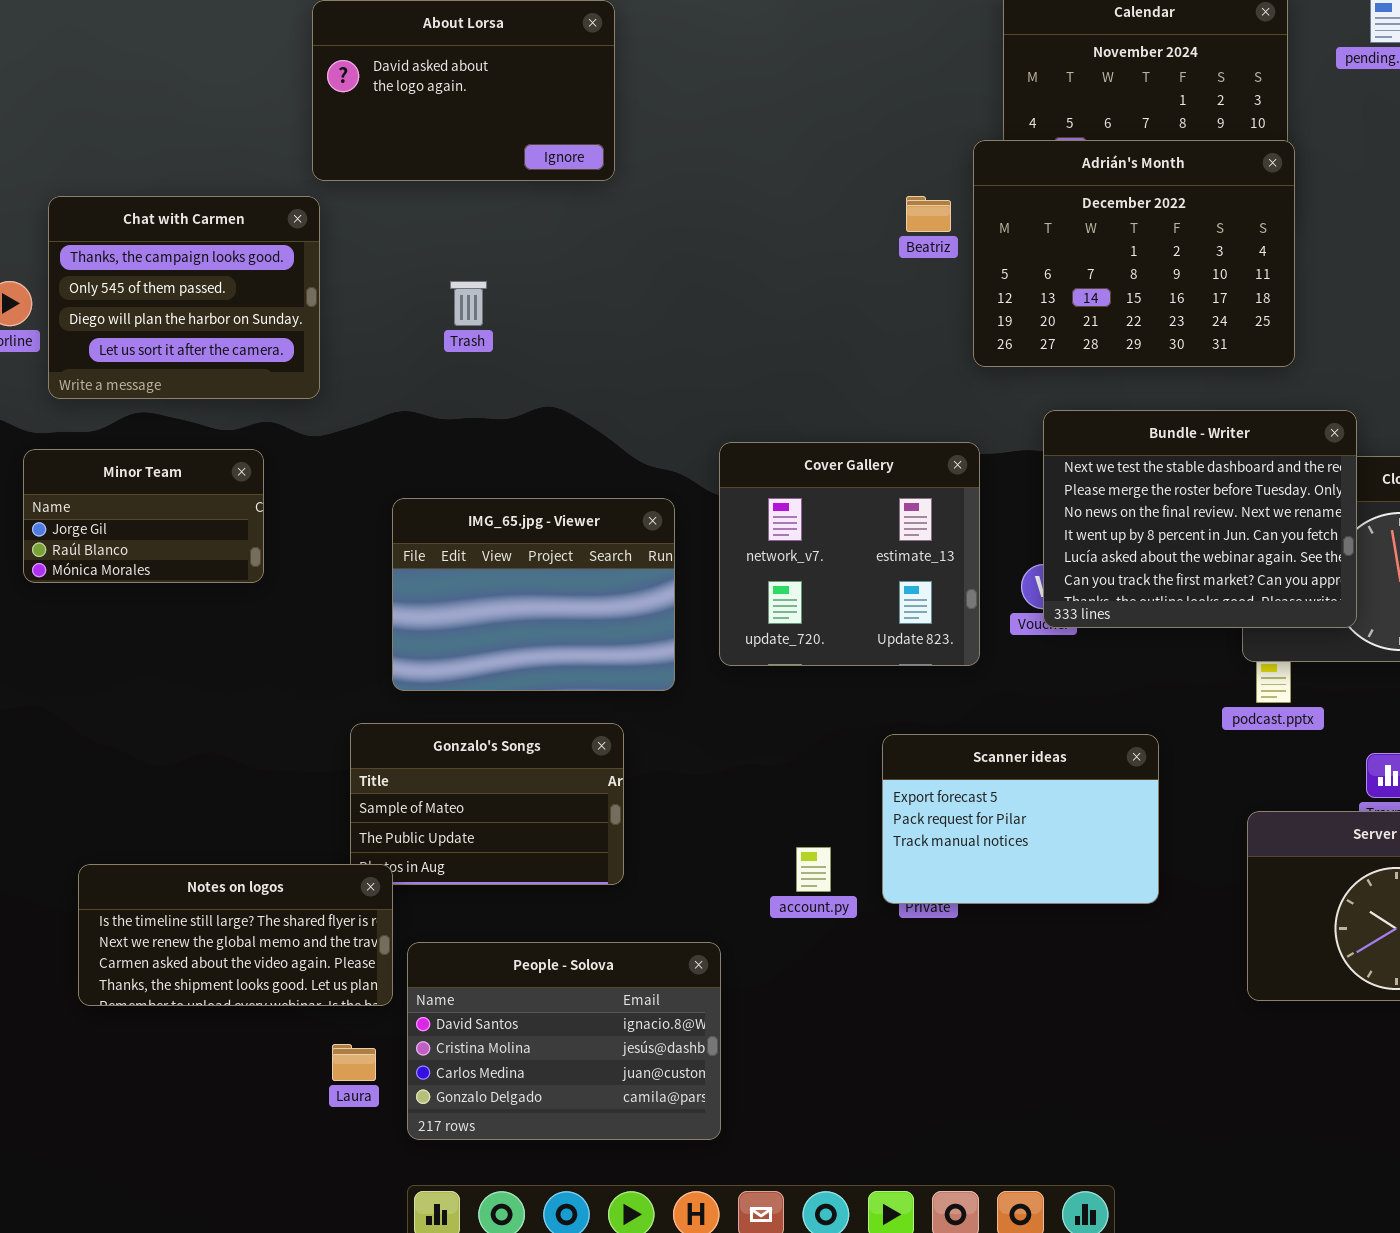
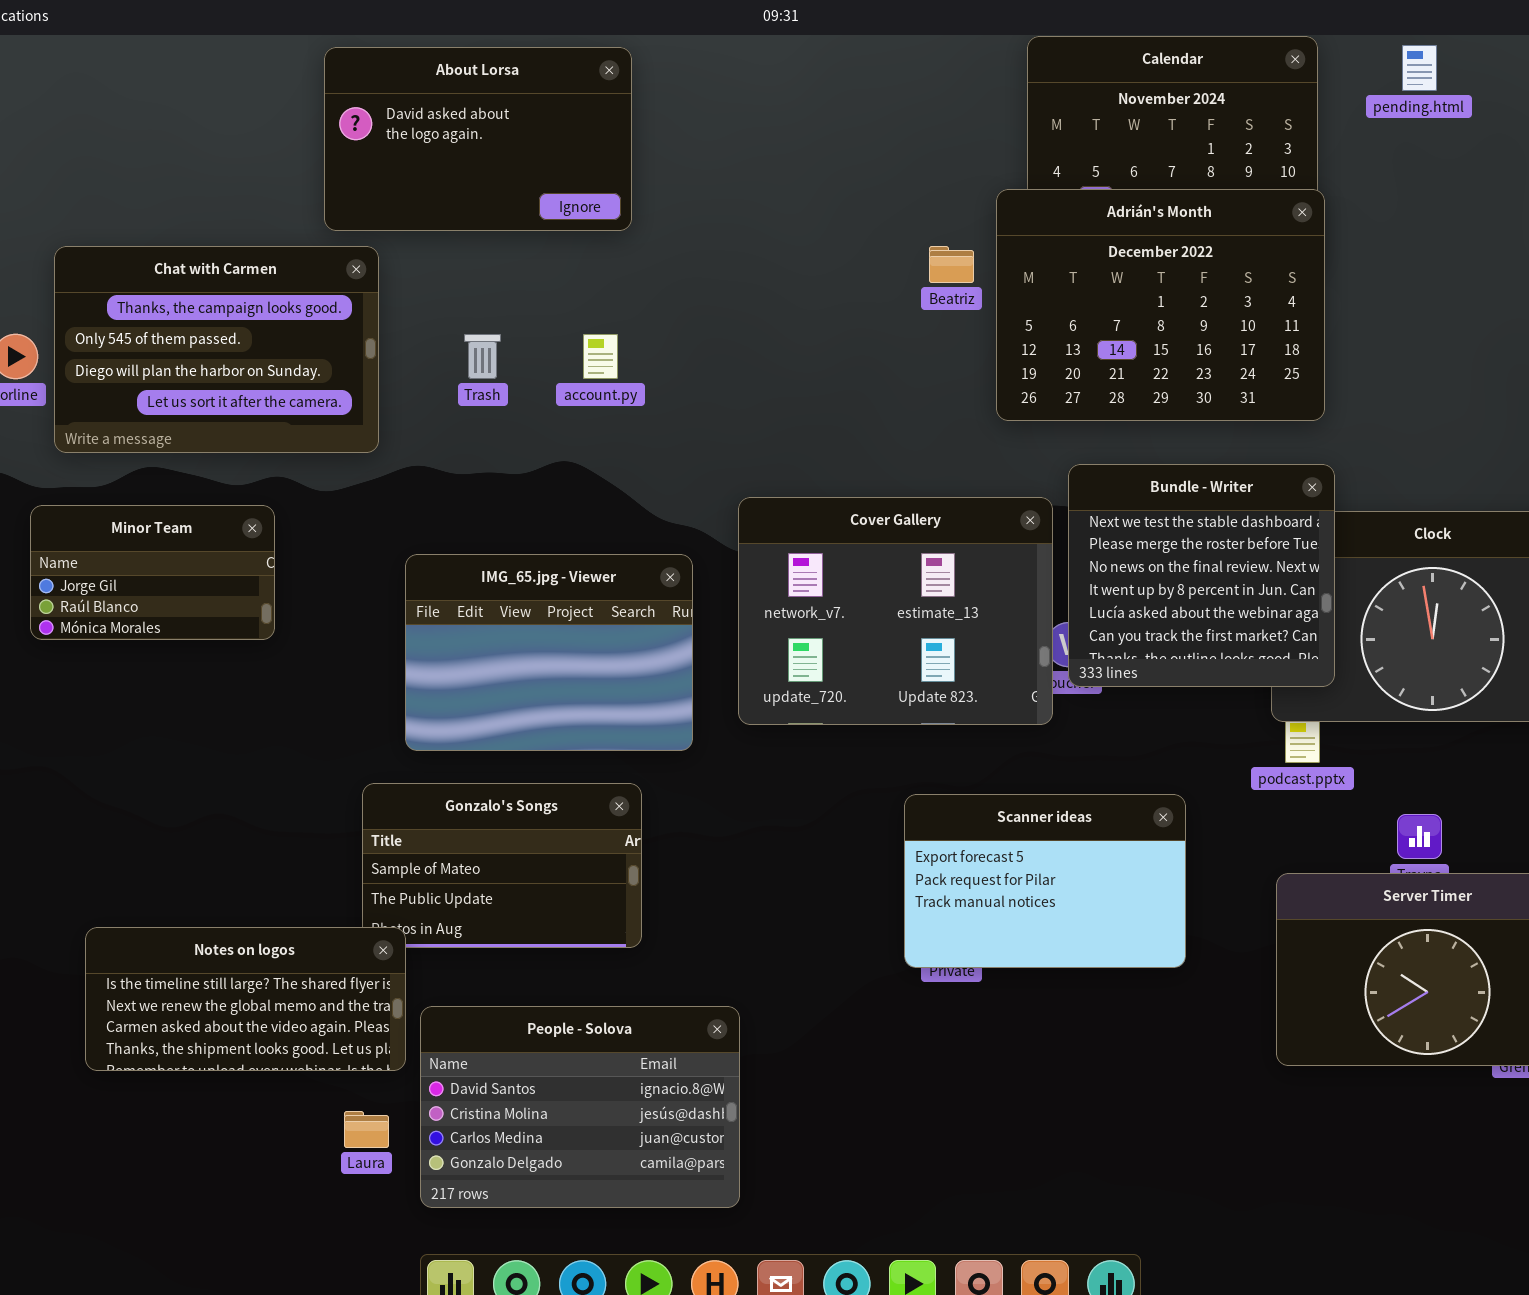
Chat with Carmen: [48,196,320,399] -> [54,246,379,453], resized
Bundle - Writer: [1043,410,1357,628] -> [1068,464,1335,687], resized
Cover Gallery: [719,442,980,666] -> [738,497,1053,725], resized
account.py: [796,847,831,892] -> [583,334,618,379], moved

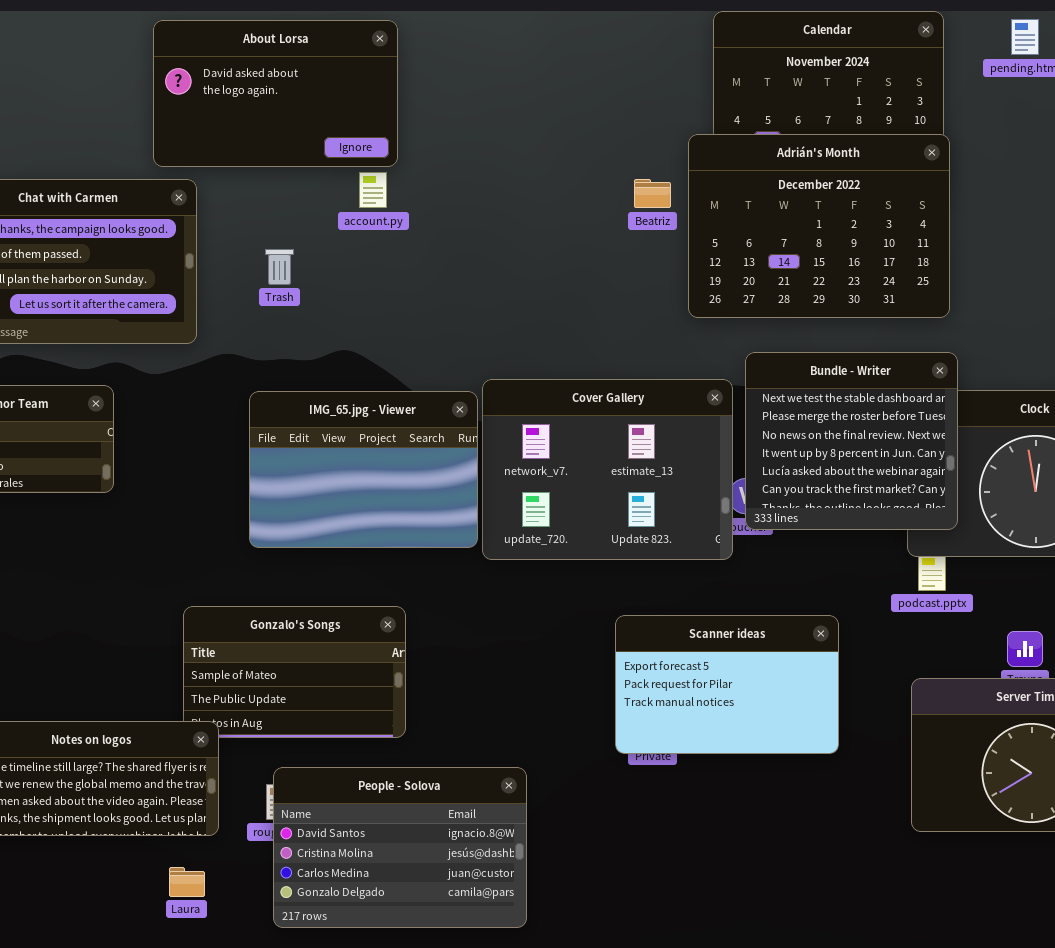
account.py: [583,334,618,379] -> [359,172,387,208], moved
IMG_65.jpg - Viewer: [405,554,693,751] -> [249,391,478,548], moved
People - Solova: [420,1006,740,1208] -> [273,767,527,928], moved

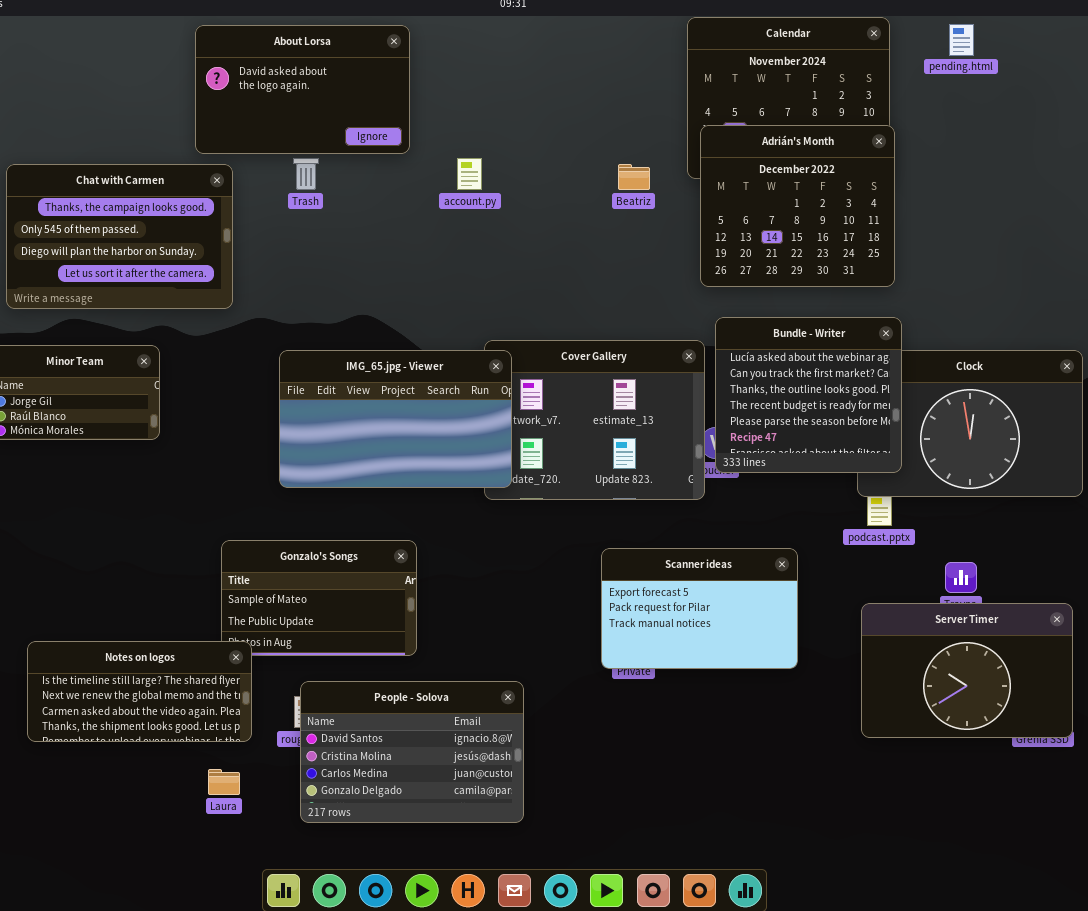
Adrián's Month: [688,134,950,318] -> [700,125,895,287], resized
account.py: [359,172,387,208] -> [457,158,482,190], moved
Trash: [265,249,294,285] -> [293,158,319,190], moved
Bundle - Writer: [745,352,958,530] -> [715,317,902,473], scrolled down 4 rows
IMG_65.jpg - Viewer: [249,391,478,548] -> [279,350,512,488], resized

